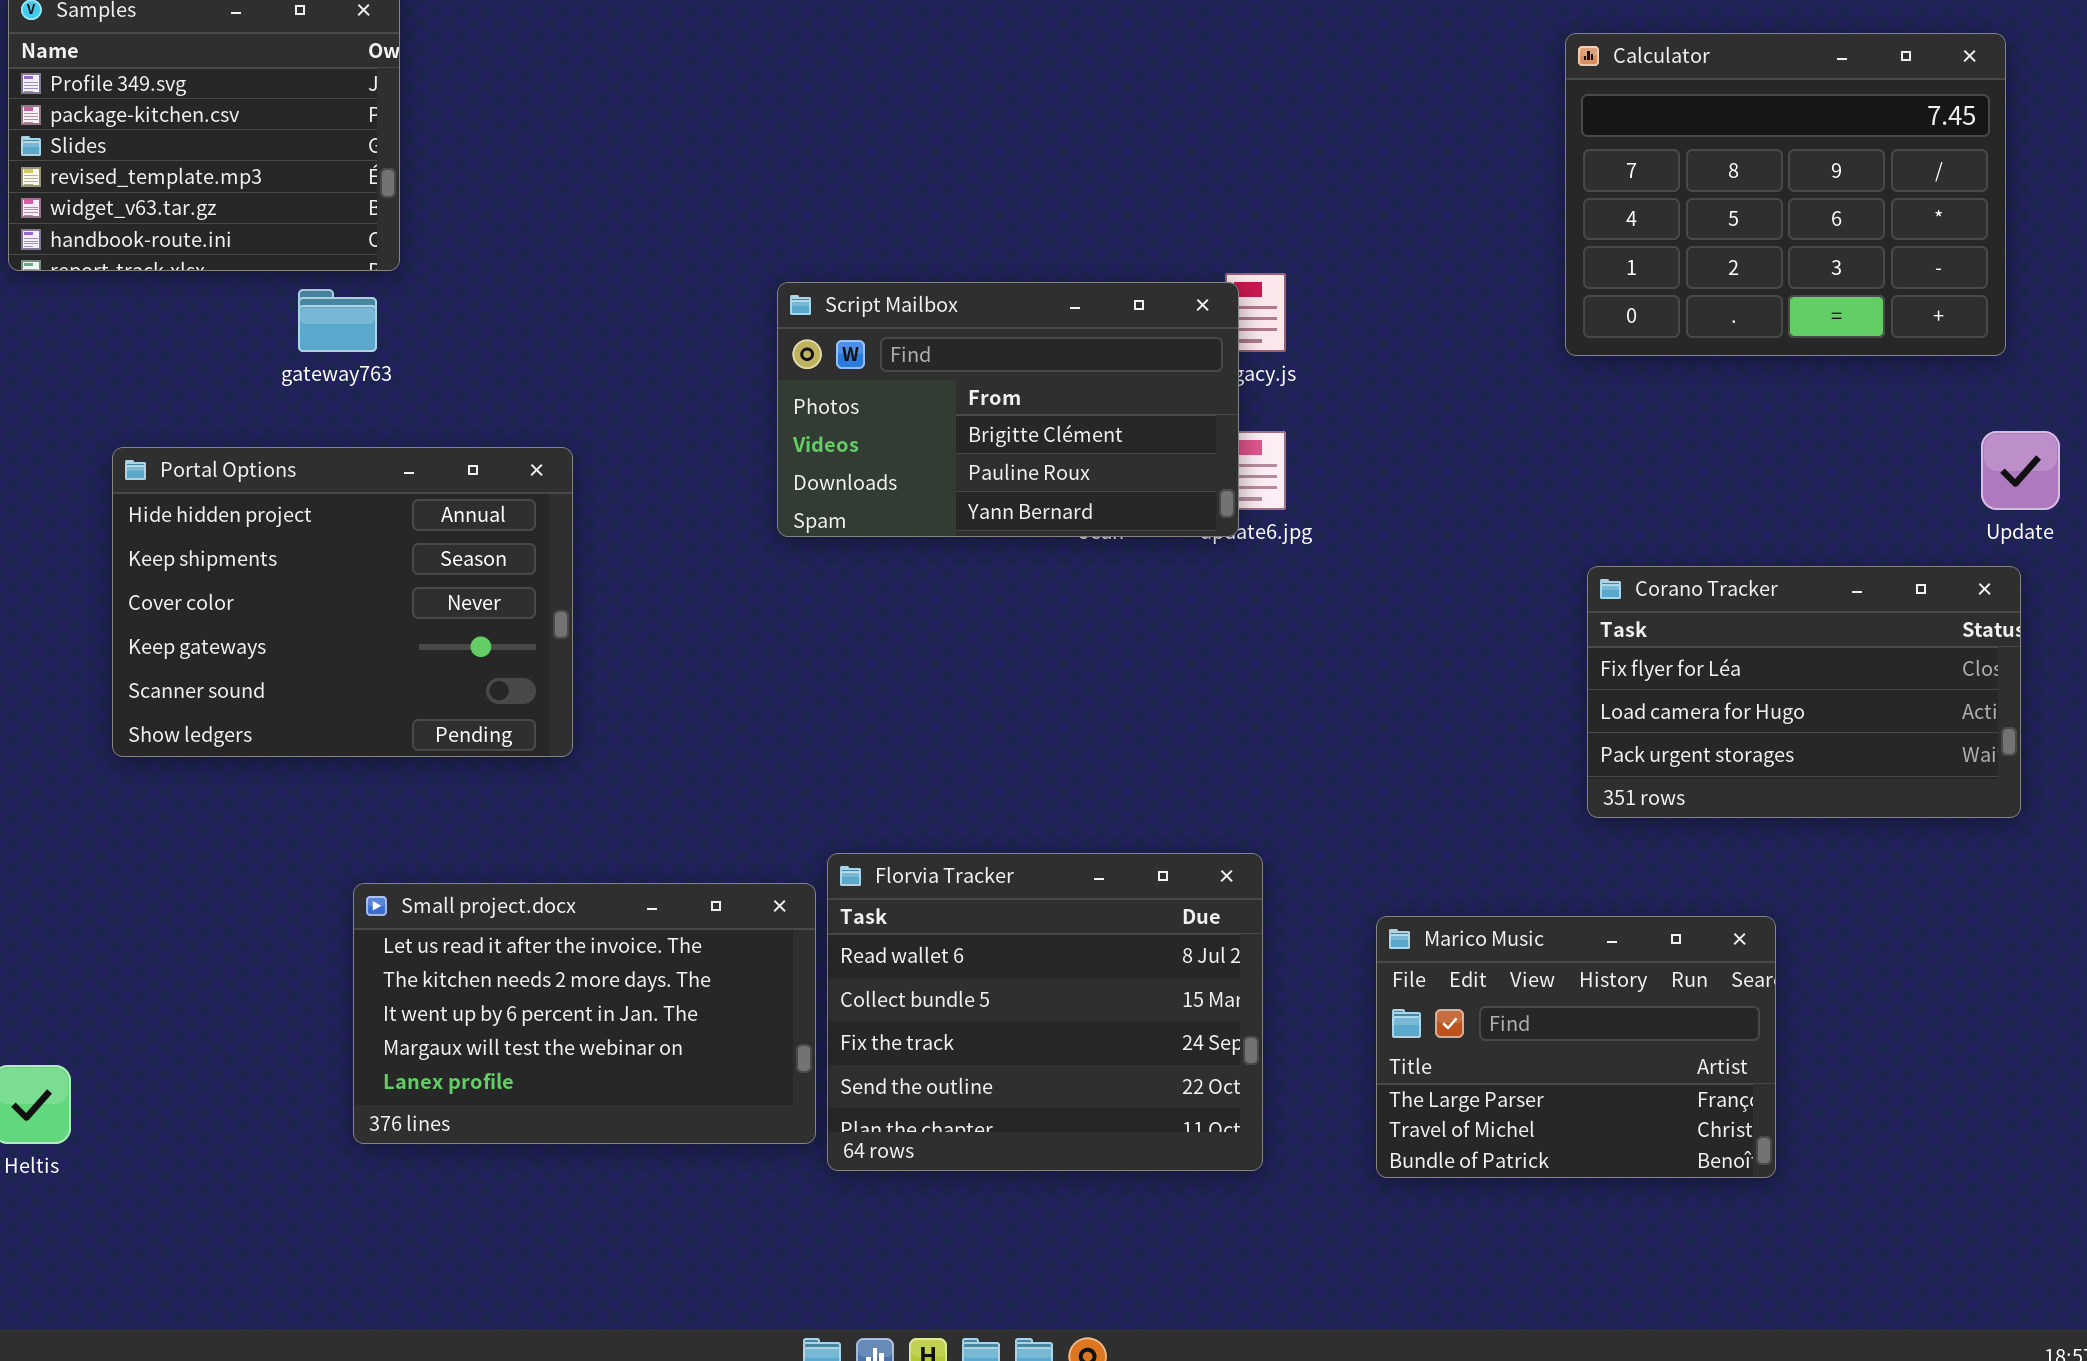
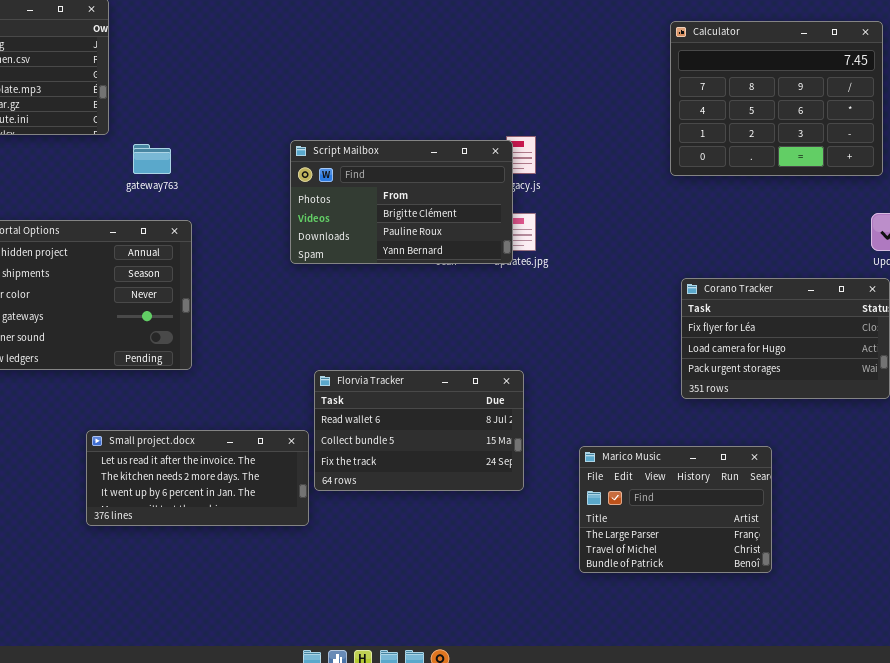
gateway763: [298,289,377,352] -> [133,144,171,174], moved
Florvia Tracker: [827,853,1263,1171] -> [314,370,524,491], moved, resized
Small project.docx: [353,883,816,1144] -> [86,430,309,526], resized

